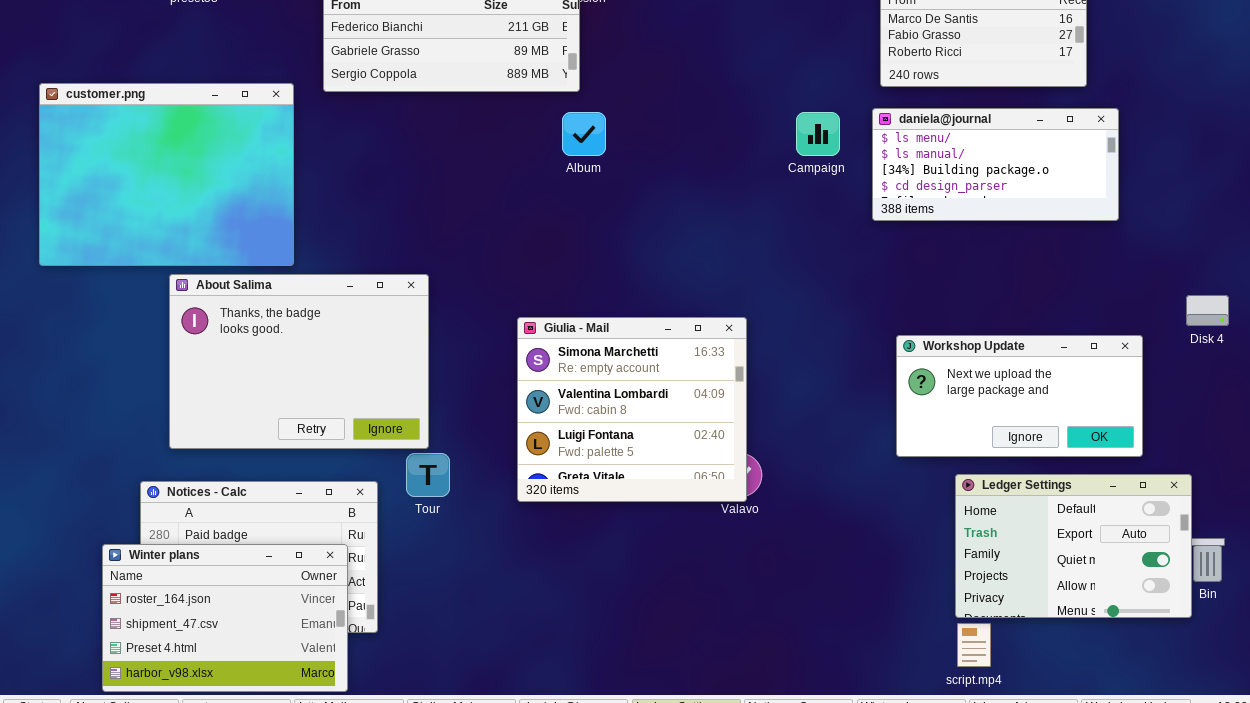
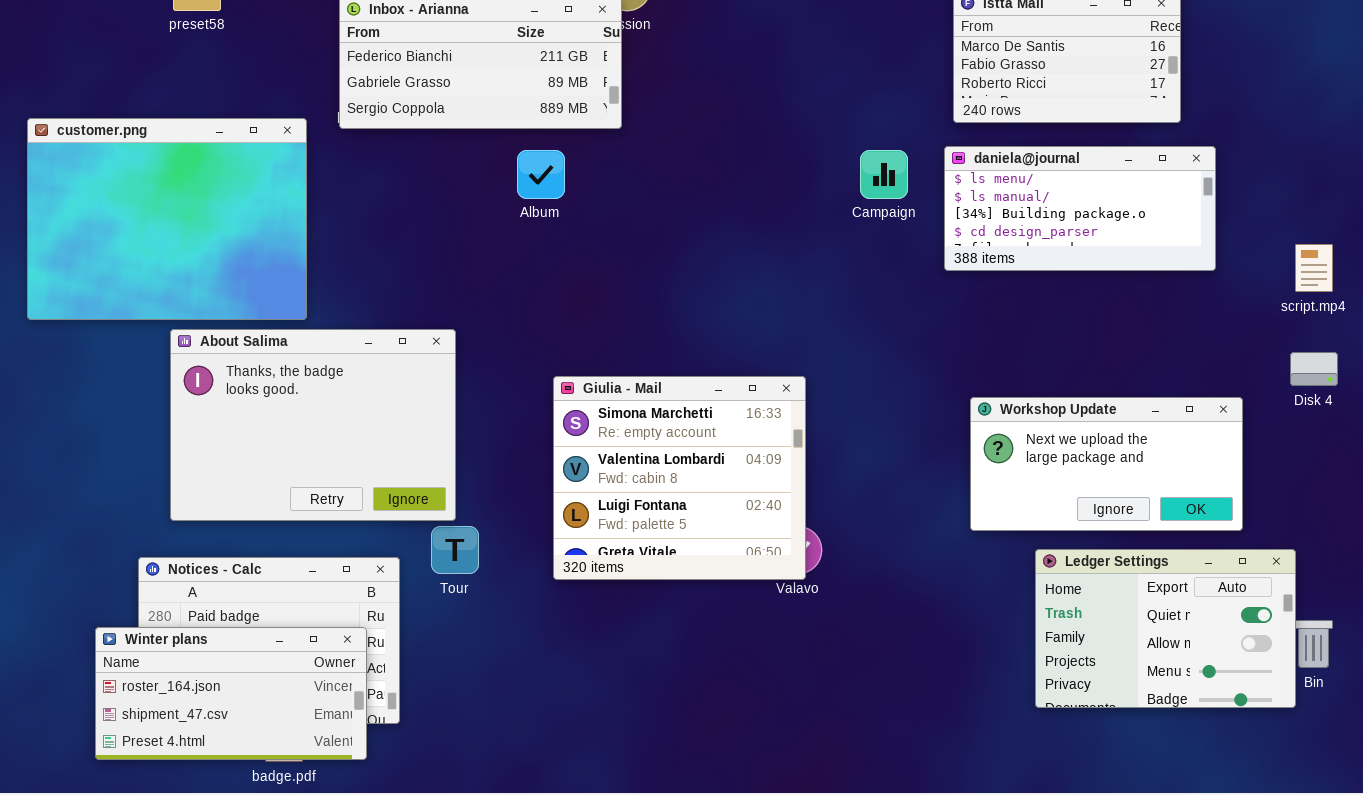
Album: [562,112,606,156] -> [517,150,565,199], moved
Ledger Settings: [955,474,1192,618] -> [1035,549,1296,708], scrolled down 1 row
Winter plans: [102,544,348,692] -> [95,627,367,760], resized
script.mp4: [957,623,991,667] -> [1295,244,1333,292], moved

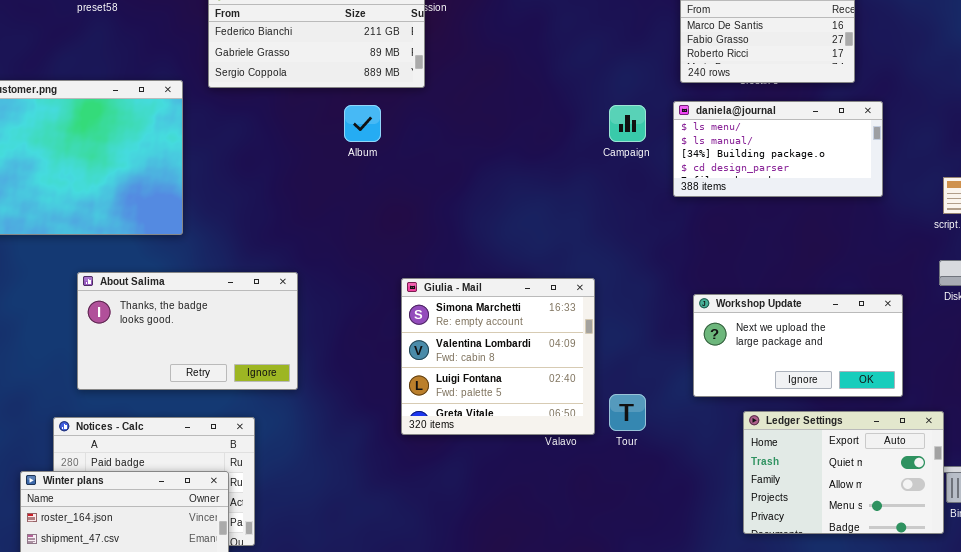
About Salima: [170,329,456,521] -> [77,272,298,390], resized
Giulia - Mail: [553,376,806,580] -> [401,278,595,435], moved
Tour: [431,526,479,574] -> [609,394,646,431], moved

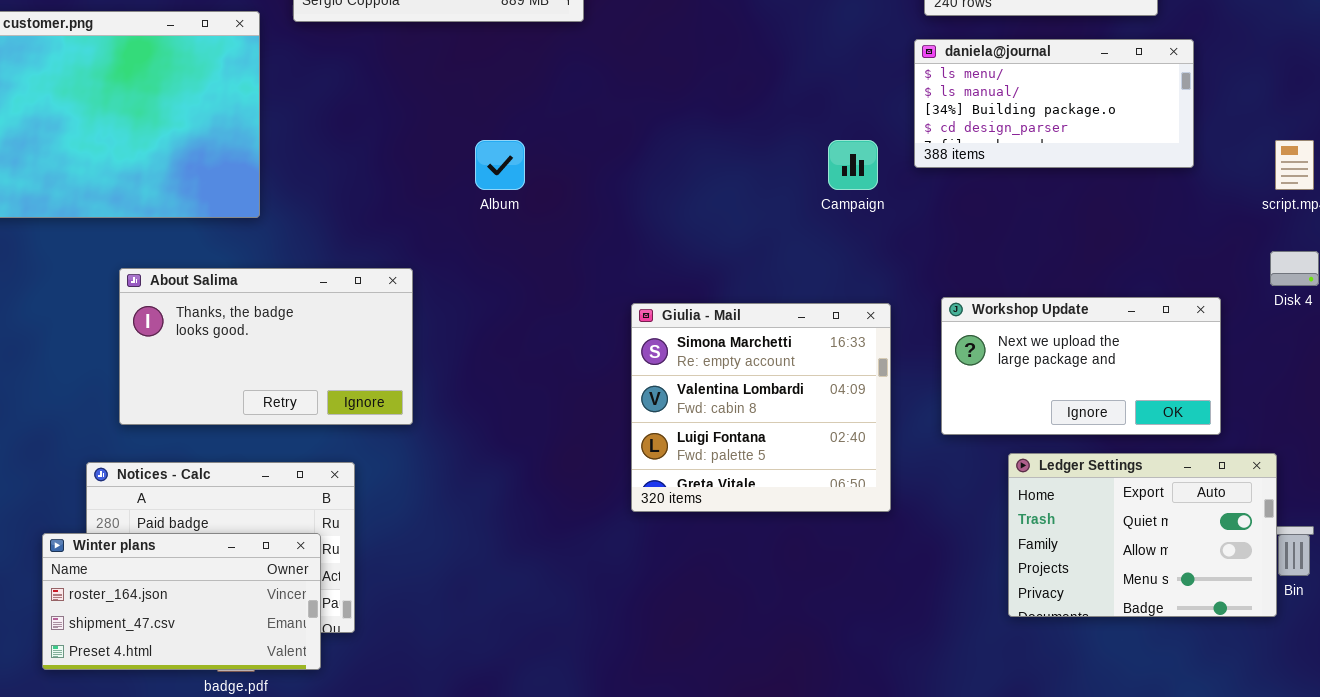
Album: [344,105,381,142] -> [475,140,525,190], moved
Campaign: [609,105,646,142] -> [828,140,878,190], moved
Giulia - Mail: [401,278,595,435] -> [631,303,891,512], moved

